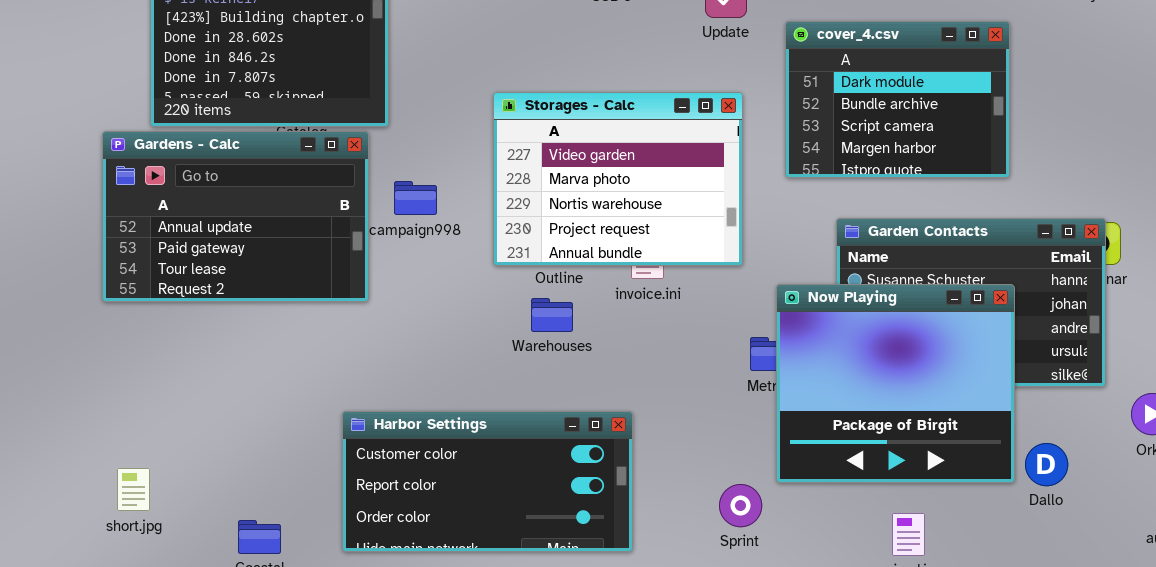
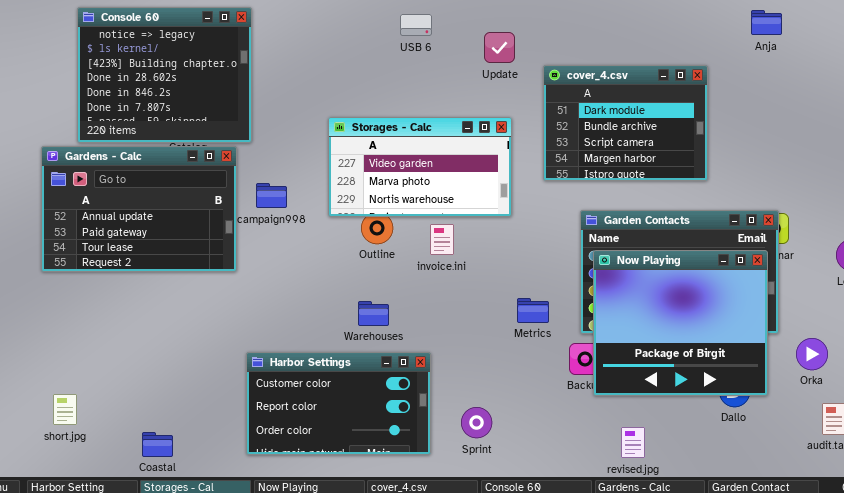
Storages - Calc: [493,92,743,266] -> [328,117,512,217], resized
Now Playing: [776,284,1015,483] -> [593,250,768,396], moved
Warehouses: [531,298,573,332] -> [358,301,389,326], moved
Harbor Settings: [342,411,633,552] -> [246,352,431,455], resized
Sprint: [719,484,762,527] -> [461,407,492,438], moved

